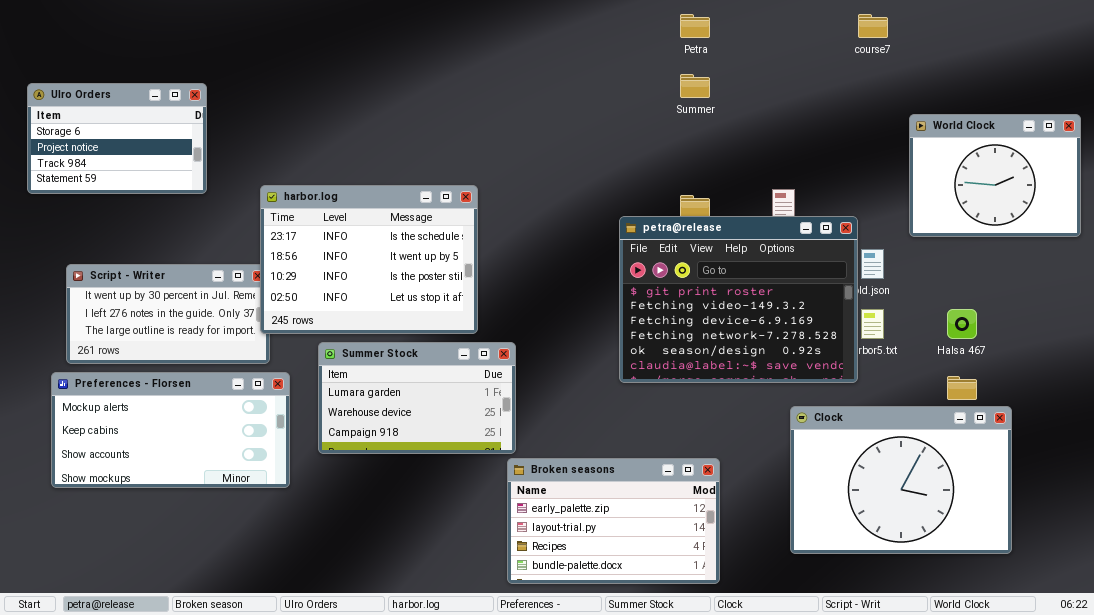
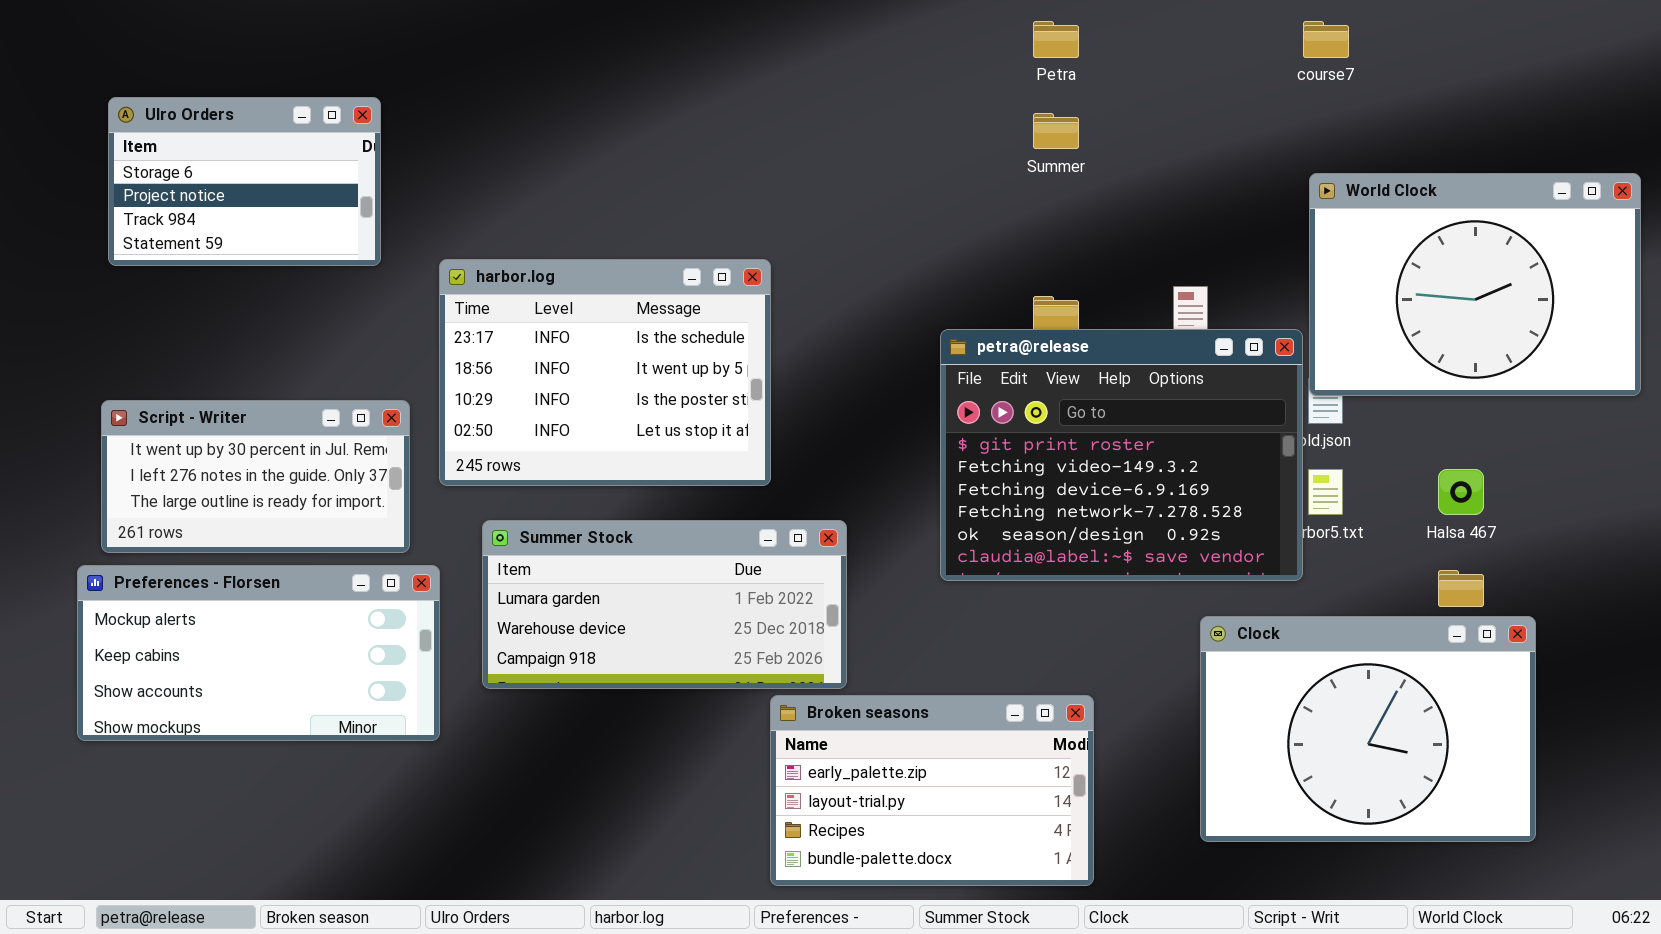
Ulro Orders: [27,83,207,194] -> [108,97,381,266], moved
World Clock: [909,114,1081,237] -> [1309,173,1641,396], resized
harbor.log: [260,185,478,334] -> [439,259,771,486], moved
Summer Stock: [318,342,516,454] -> [482,520,847,689], resized

